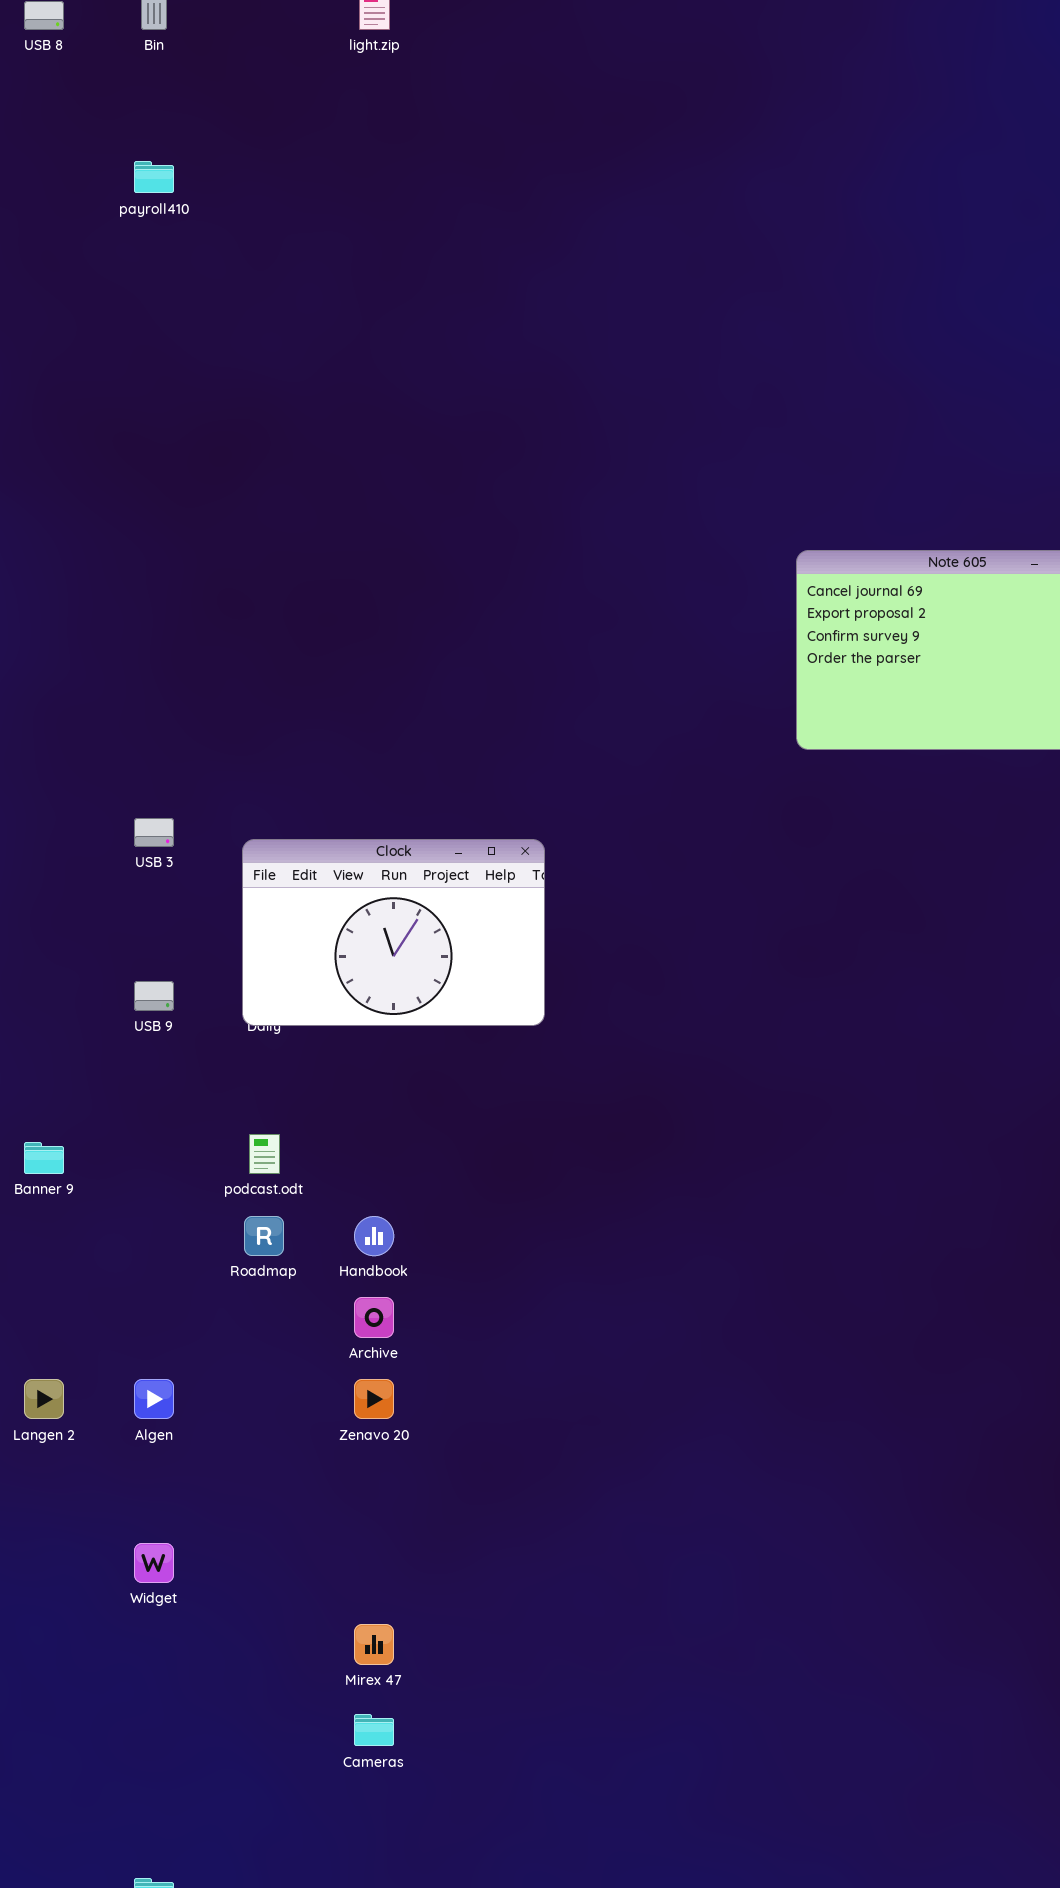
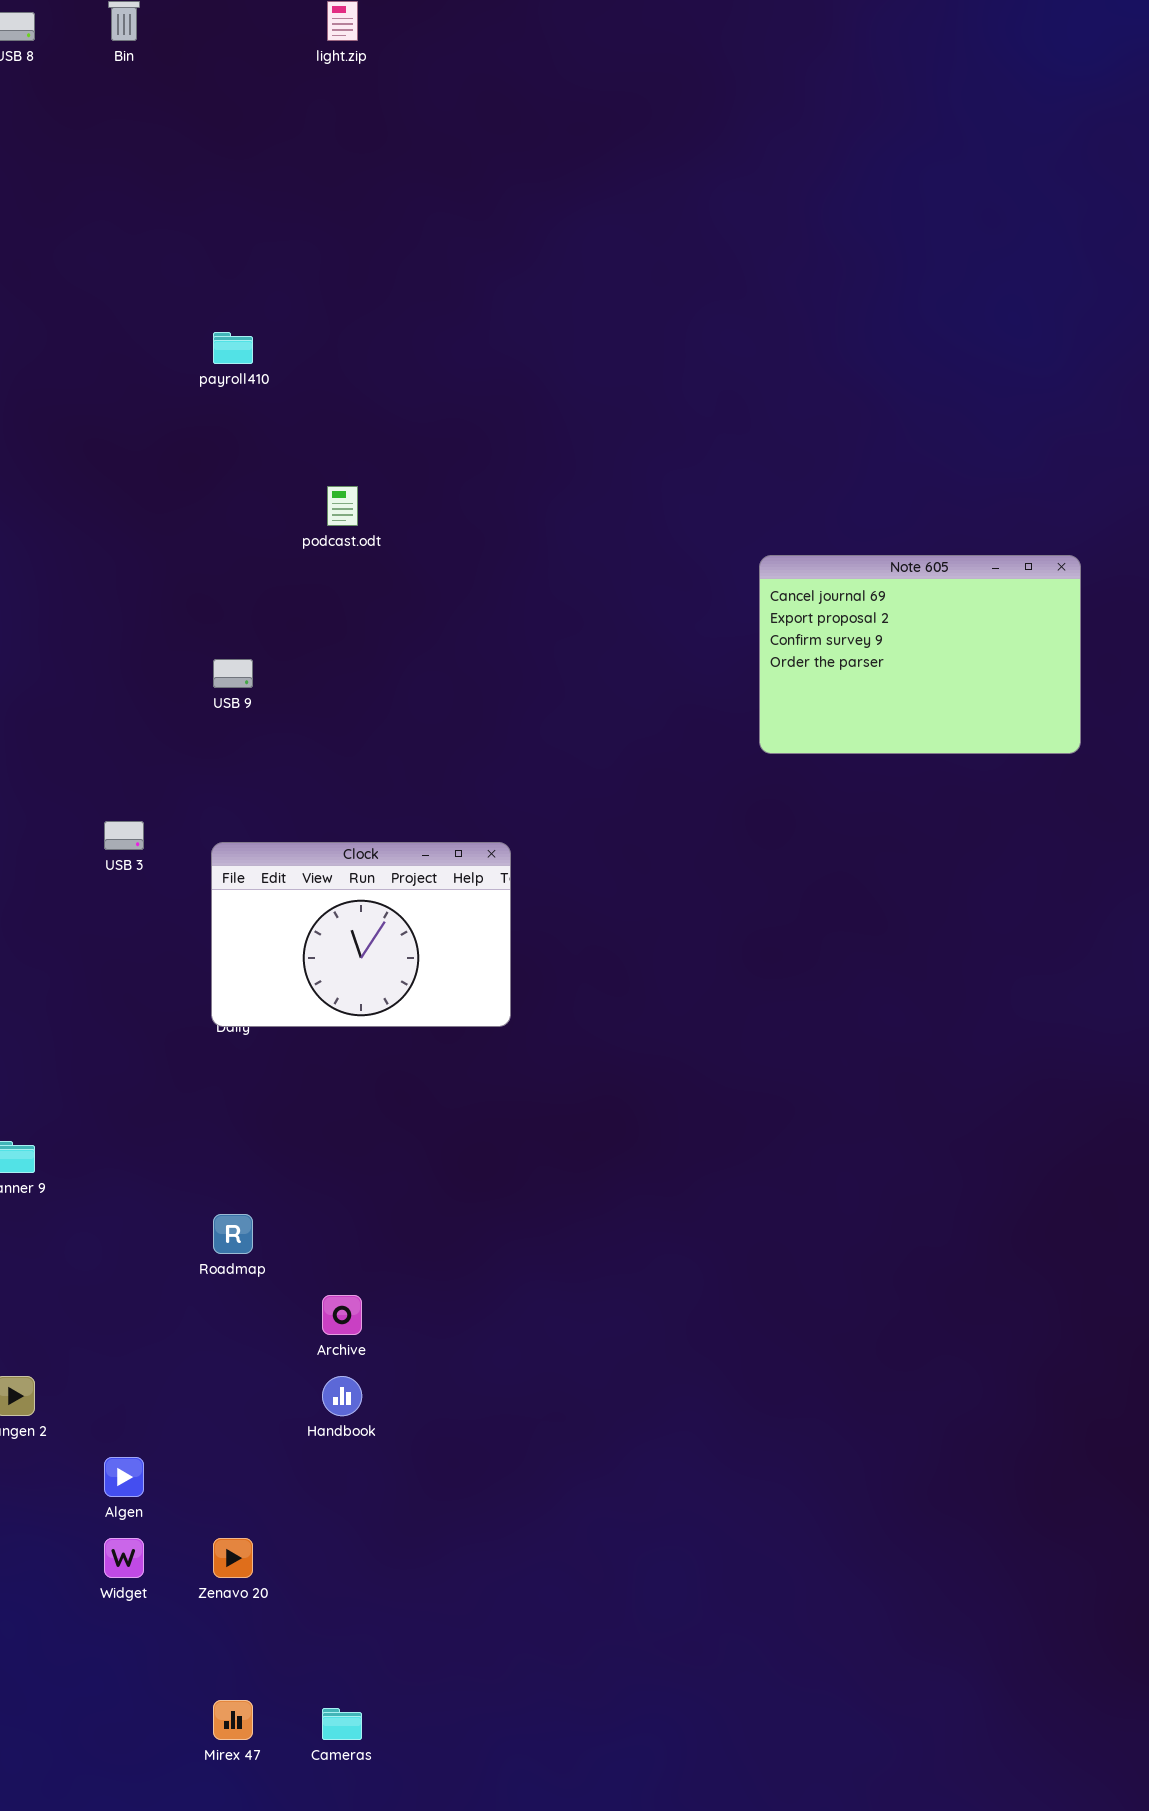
payroll410: [134,161,174,193] -> [213,332,253,364], moved
USB 9: [134,981,174,1011] -> [213,659,253,688], moved
podcast.odt: [249,1134,280,1174] -> [327,486,358,526], moved
Handbook: [354,1216,394,1256] -> [322,1376,362,1416], moved
Algen: [134,1379,174,1419] -> [104,1457,144,1497], moved
Zenavo 20: [354,1379,394,1419] -> [213,1538,253,1578], moved
Mirex 47: [354,1624,394,1665] -> [213,1700,253,1740], moved

